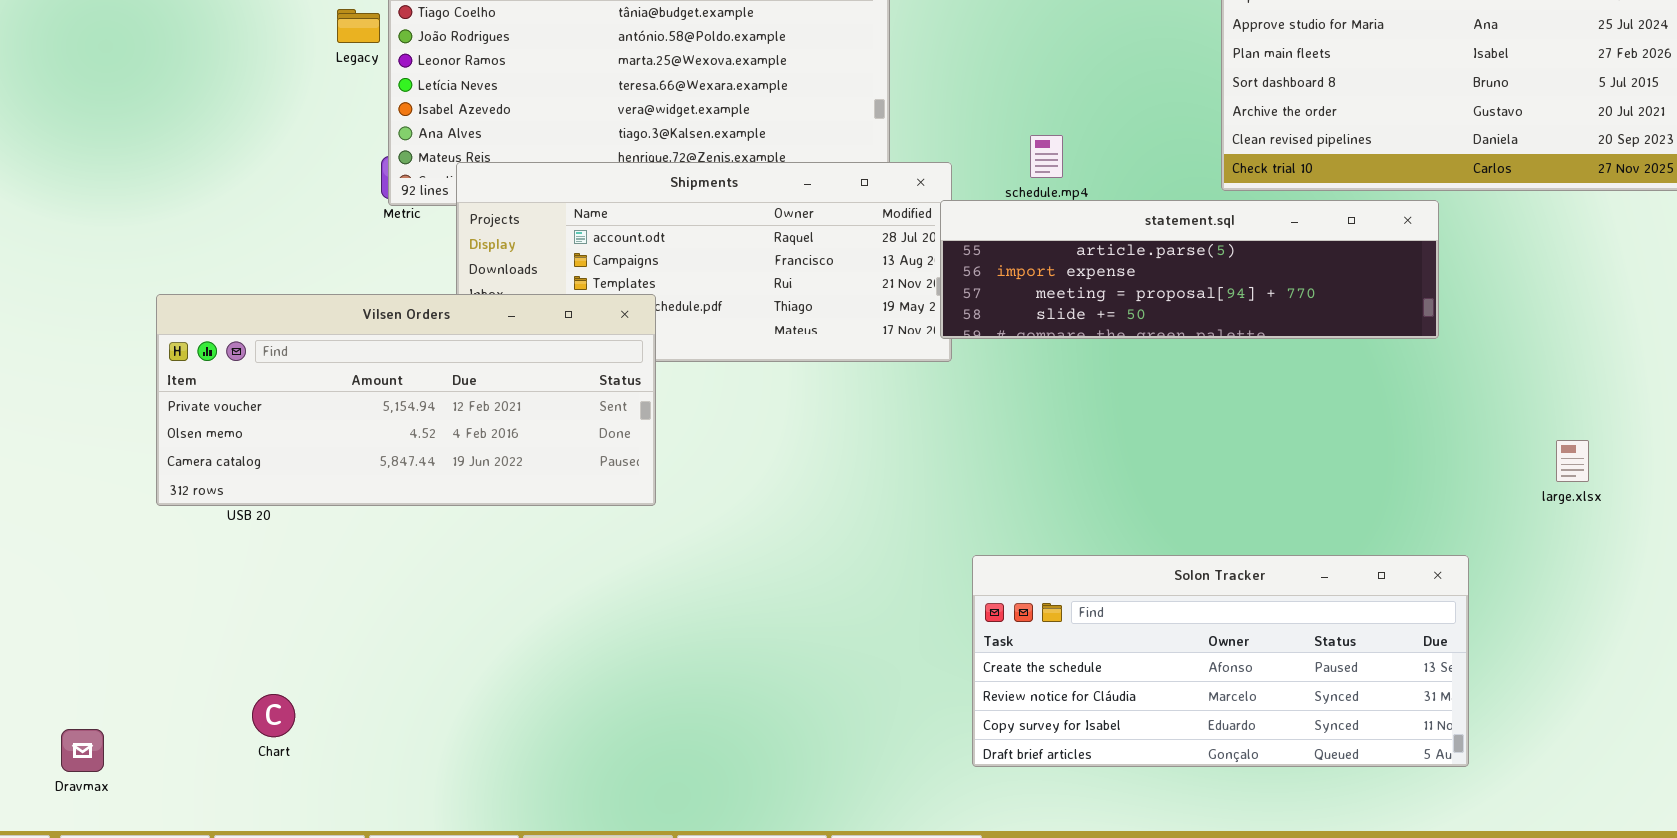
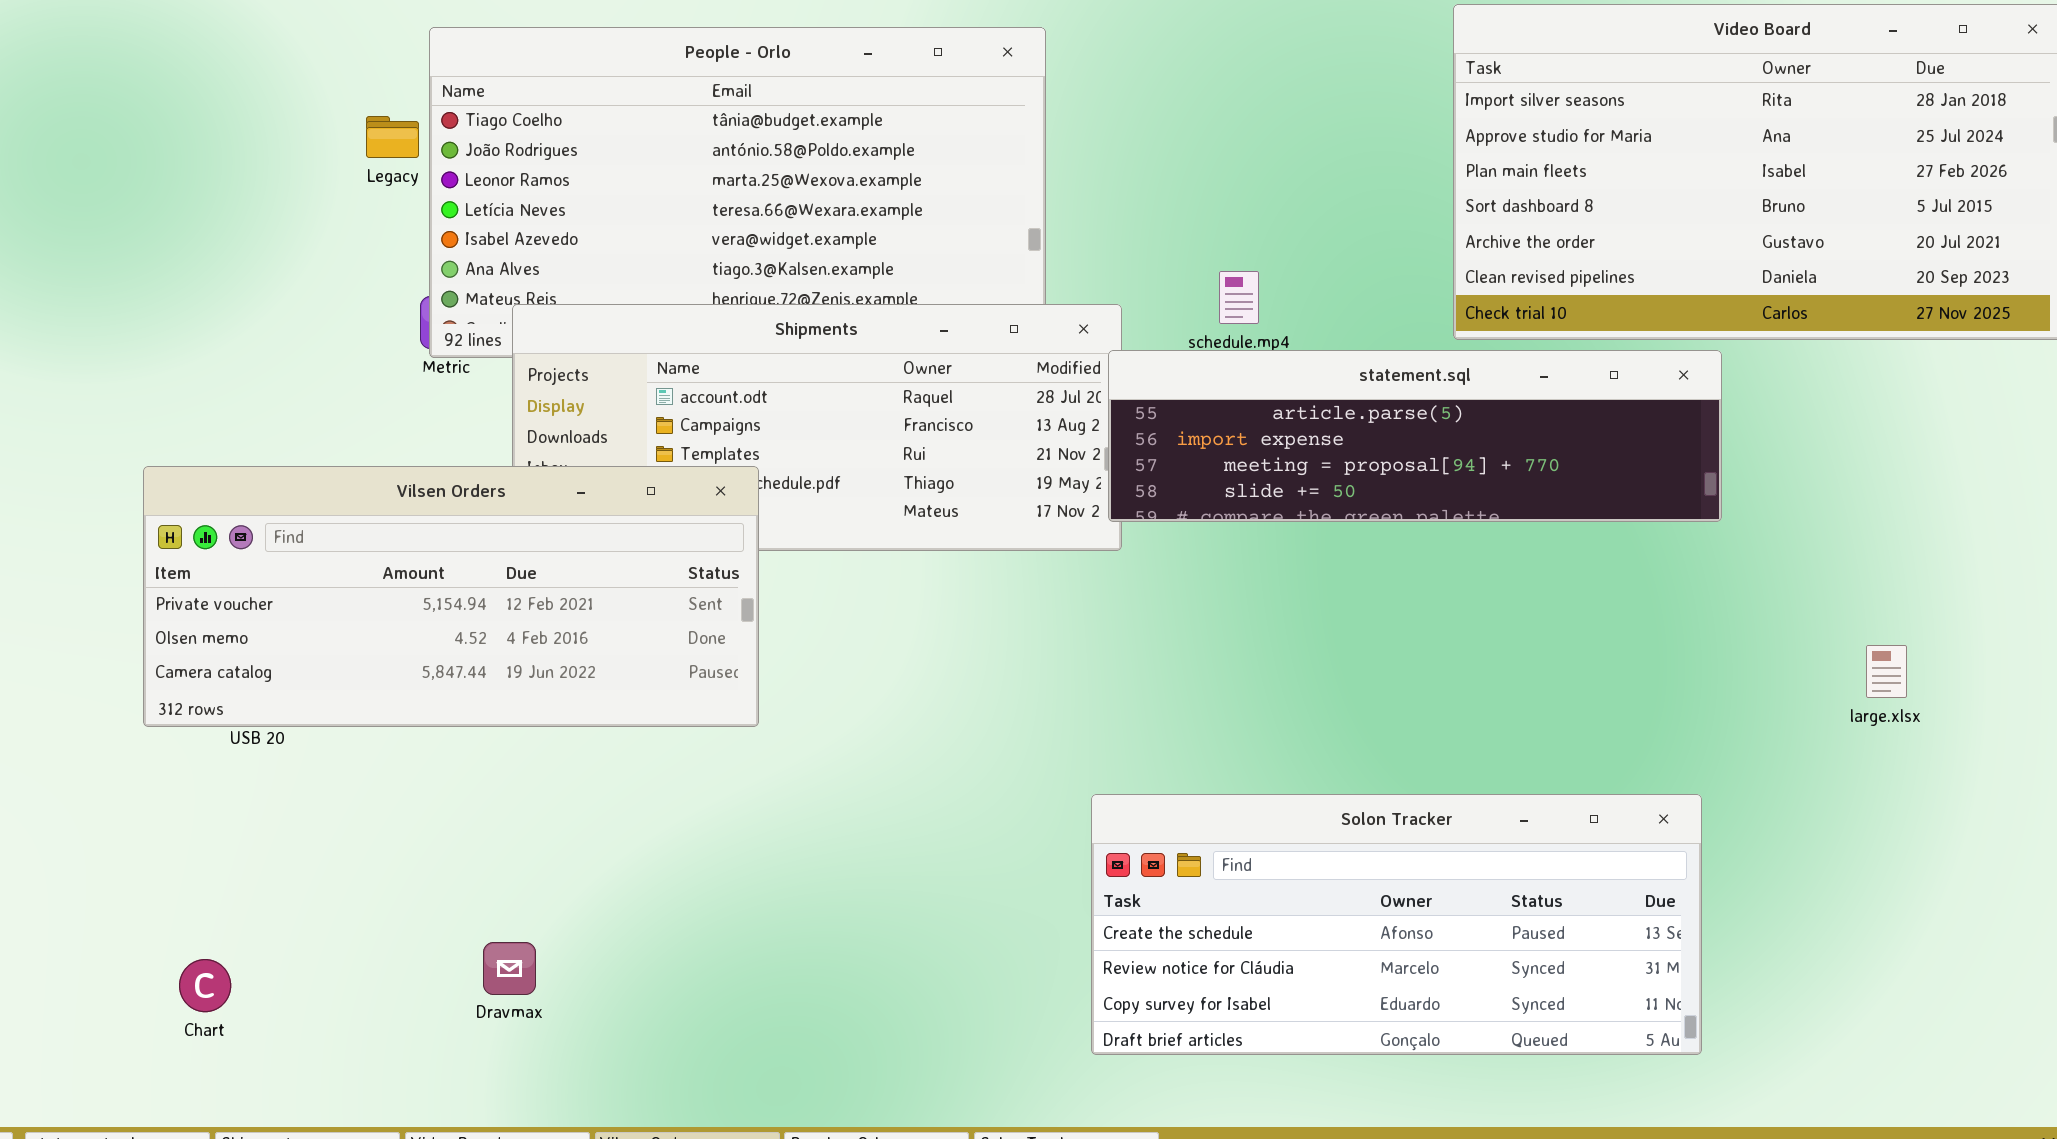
Solon Tracker: [972,555,1469,767] -> [1091,794,1702,1055], moved
Chart: [252,694,295,737] -> [179,959,231,1012], moved
Dravmax: [61,729,104,772] -> [483,942,536,995], moved

